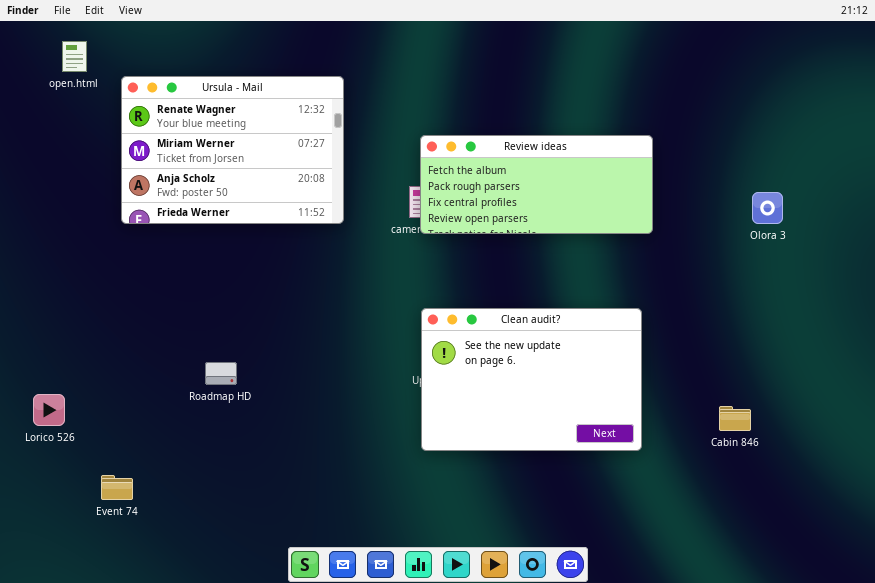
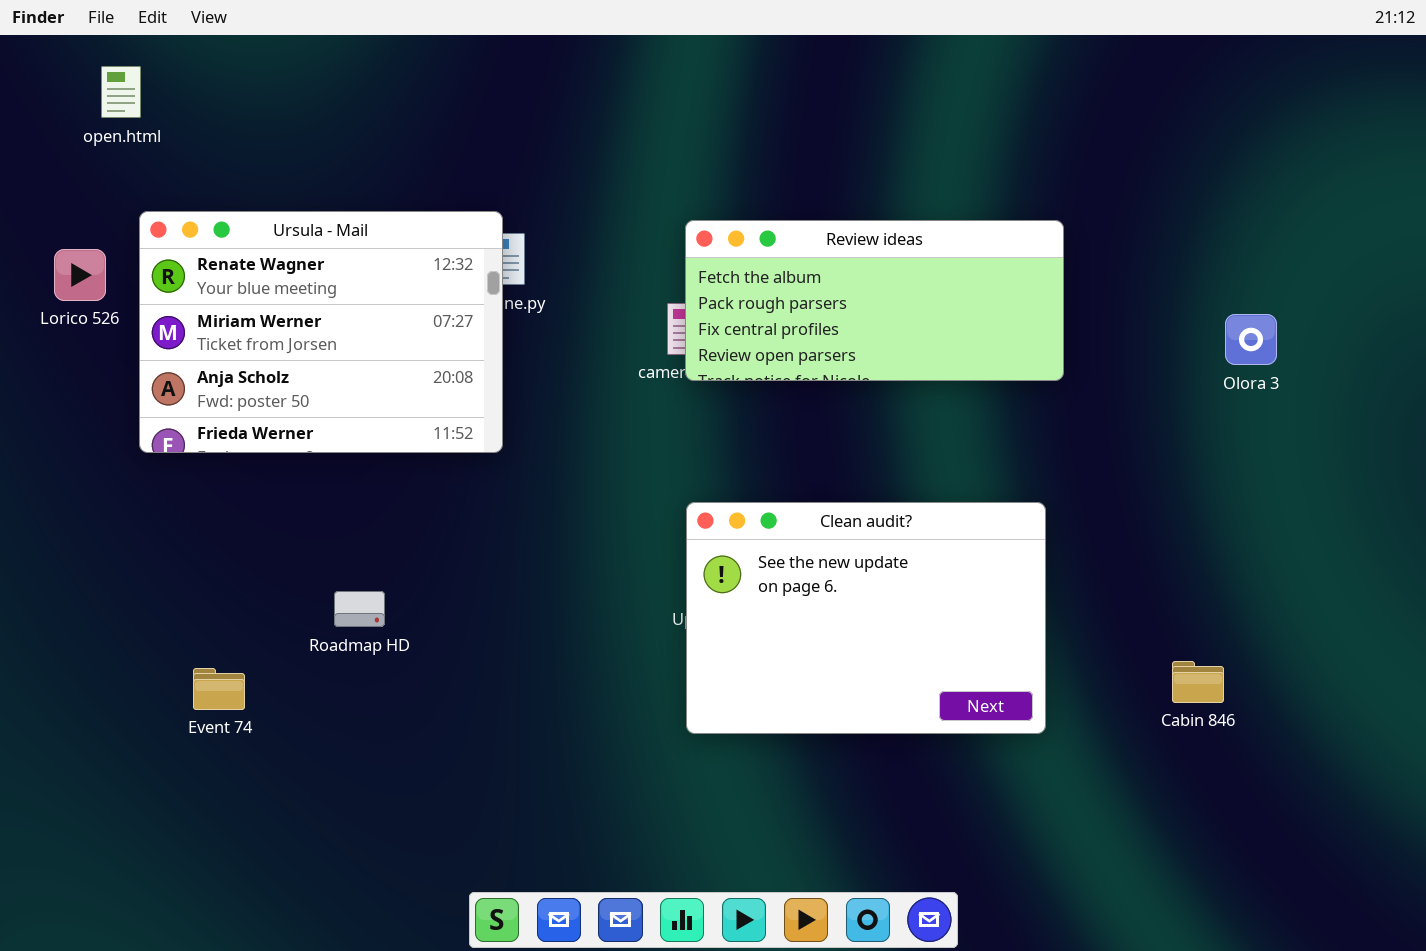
Ursula - Mail: [121,76,344,224] -> [139,211,503,453], moved
Lorico 526: [33,394,65,426] -> [54,249,106,301], moved
Event 74: [101,475,133,500] -> [193,668,245,710], moved

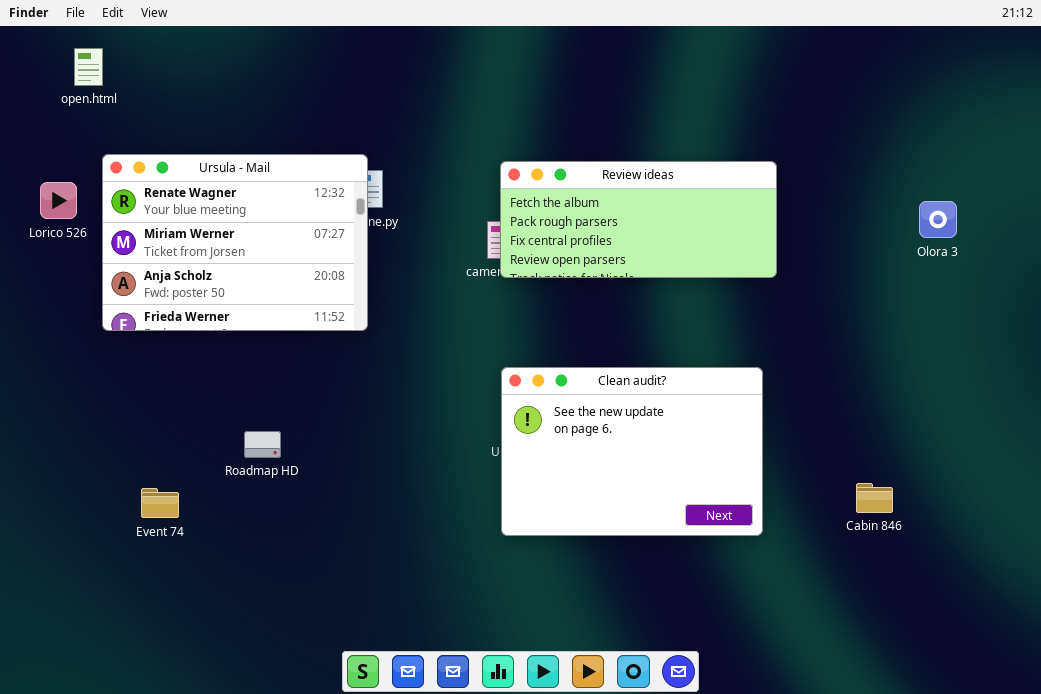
Olora 3: [1225,314,1277,365] -> [919,201,957,238], moved

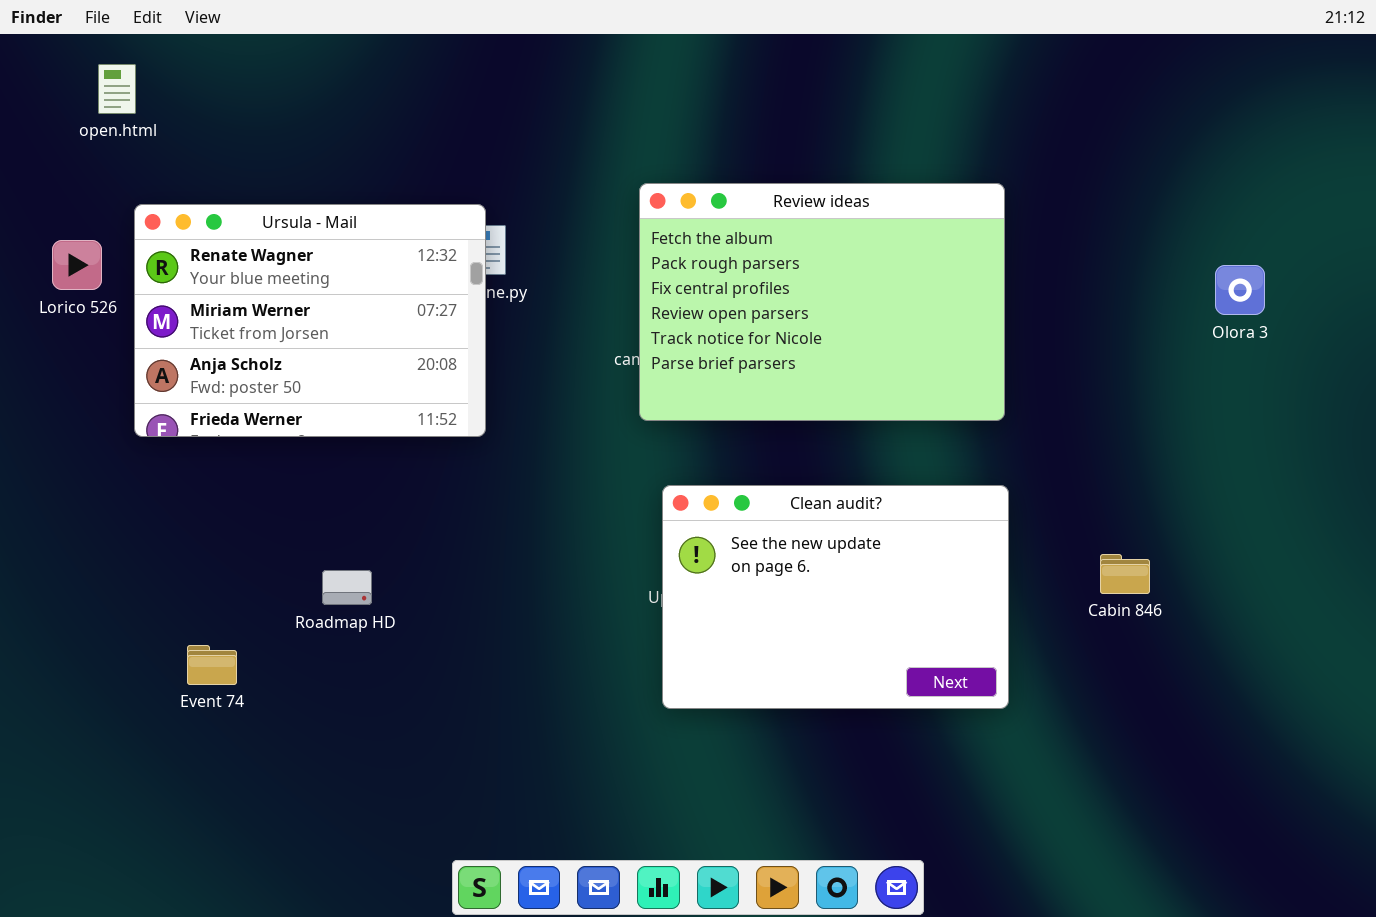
Review ideas: [500,161,777,278] -> [639,183,1005,421], moved, resized
Cabin 846: [856,483,893,513] -> [1100,554,1150,594], moved

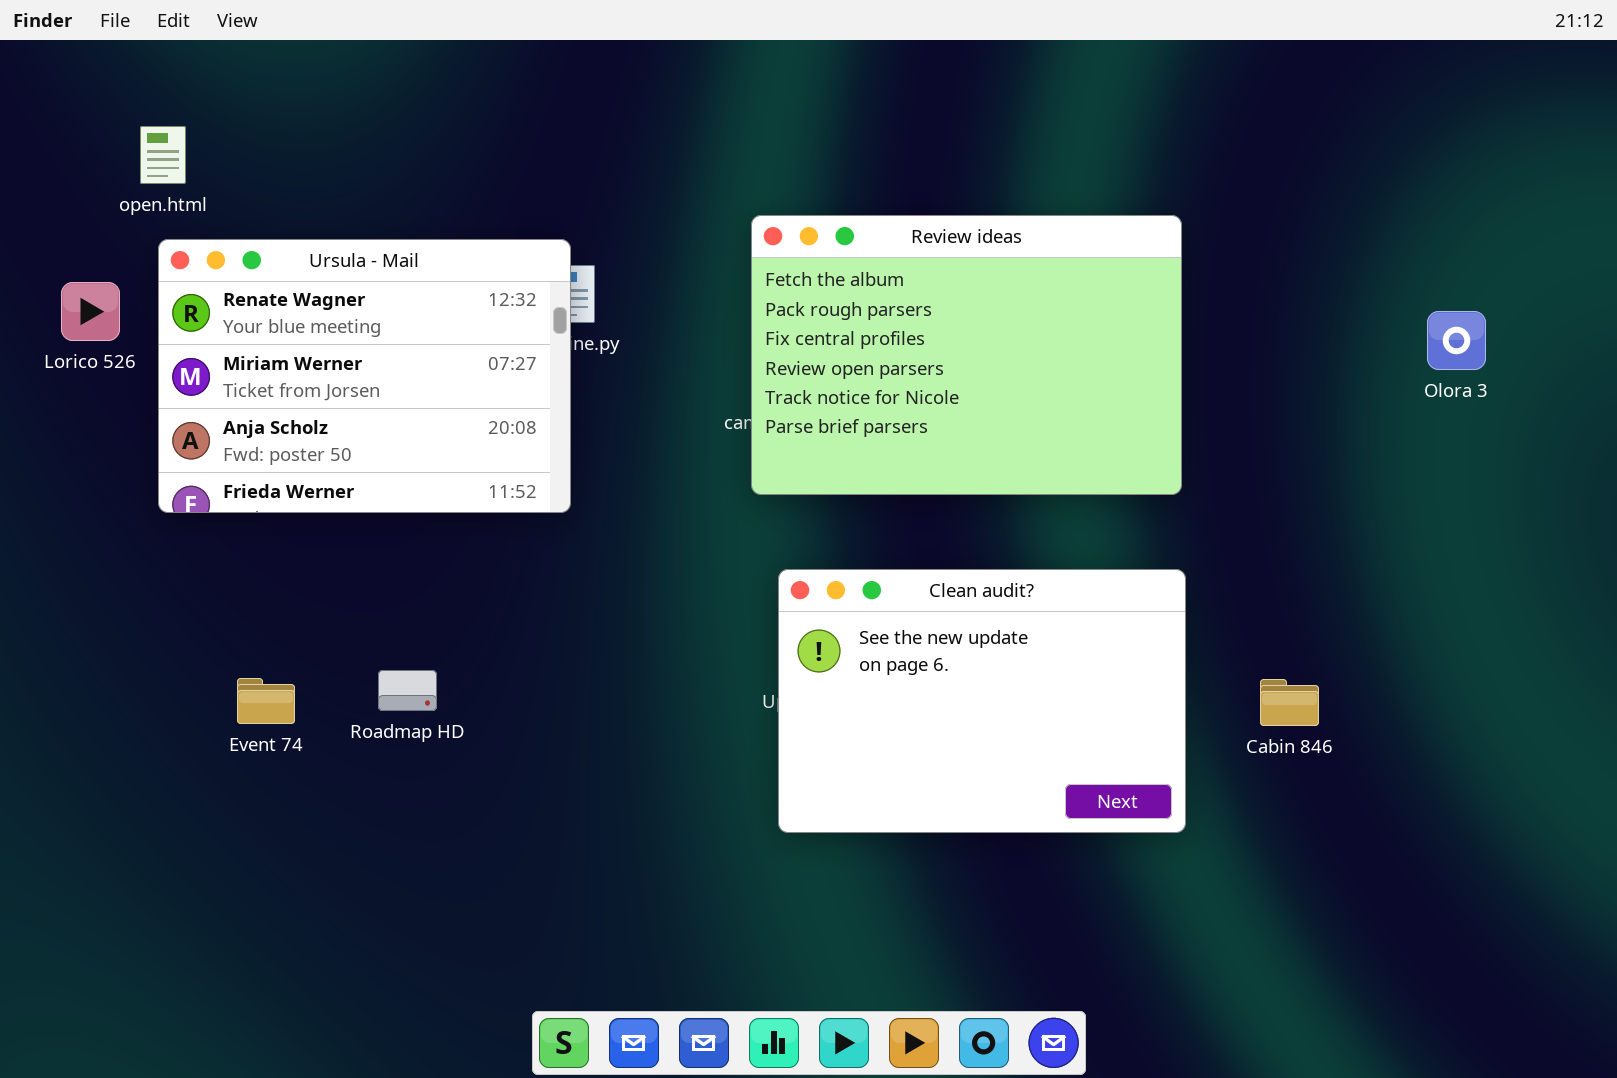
open.html: [98,64,136,114] -> [140,126,186,184], moved
Cabin 846: [1100,554,1150,594] -> [1260,679,1319,726], moved
Event 74: [187,645,237,685] -> [237,678,295,724], moved

